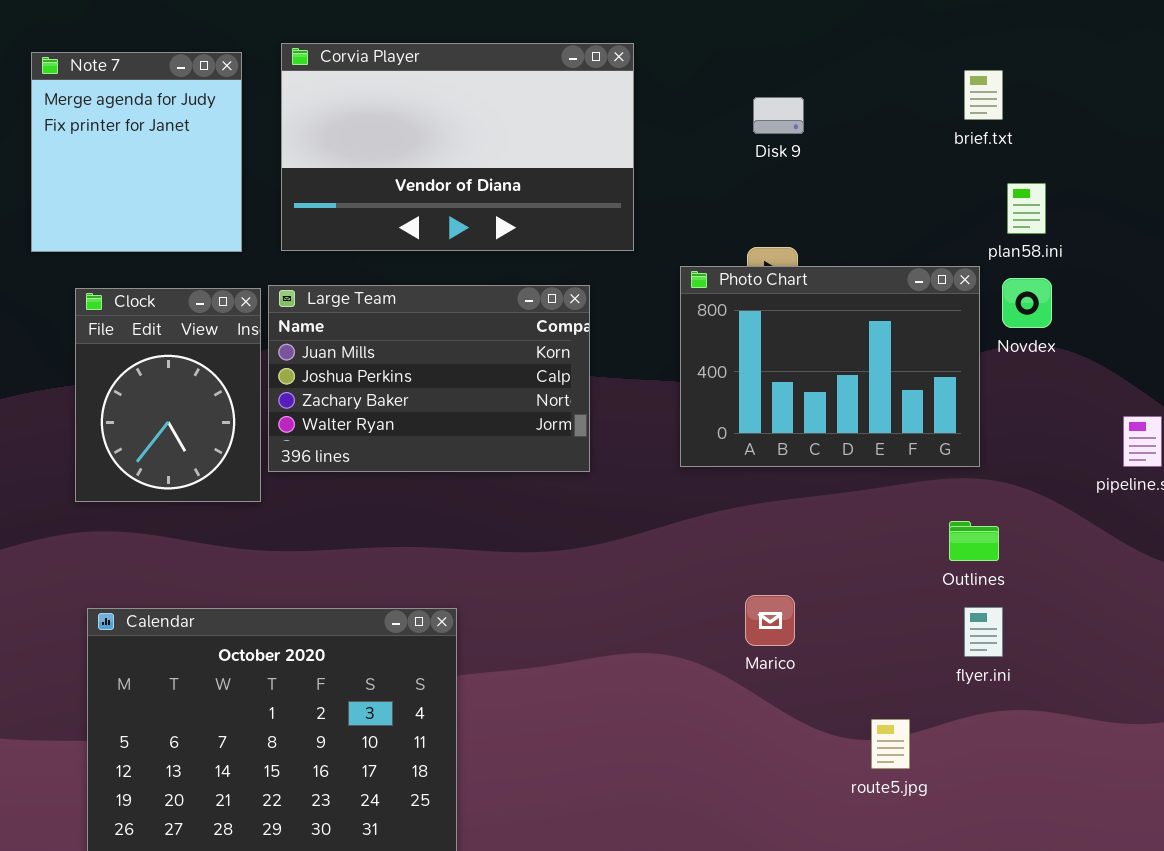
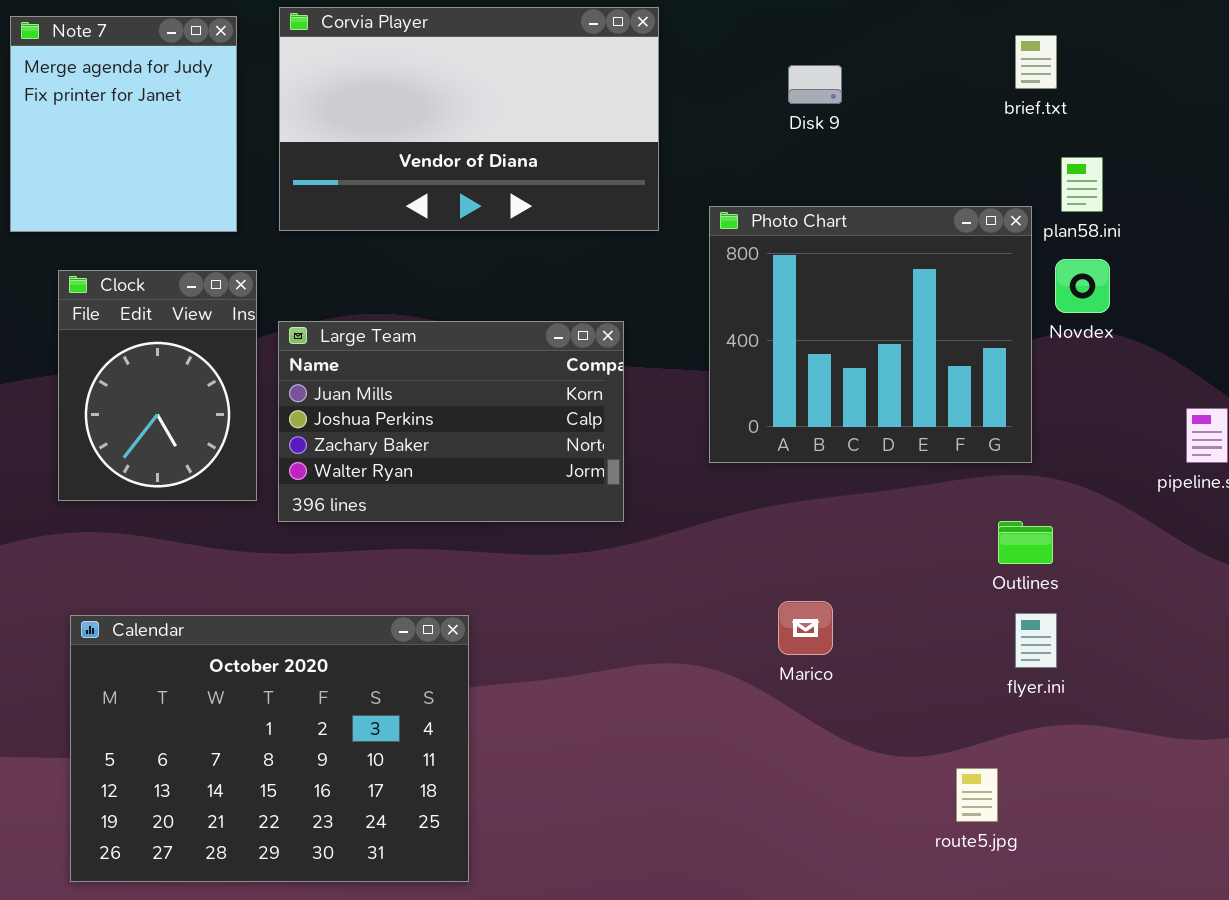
Photo Chart: [680,266,980,467] -> [709,206,1032,463], resized
Large Team: [268,285,590,472] -> [278,321,624,522], moved
route5.jpg: [871,719,910,769] -> [956,768,998,822], moved

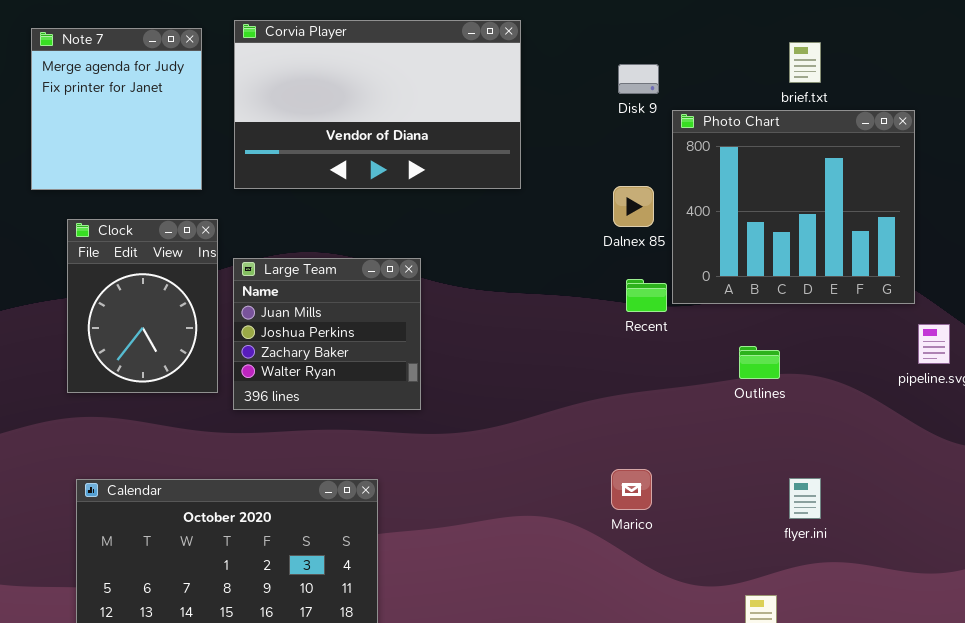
Photo Chart: [709,206,1032,463] -> [672,110,915,304], moved
Large Team: [278,321,624,522] -> [233,258,421,410], resized
Outlines: [998,521,1053,564] -> [739,346,780,379], moved

